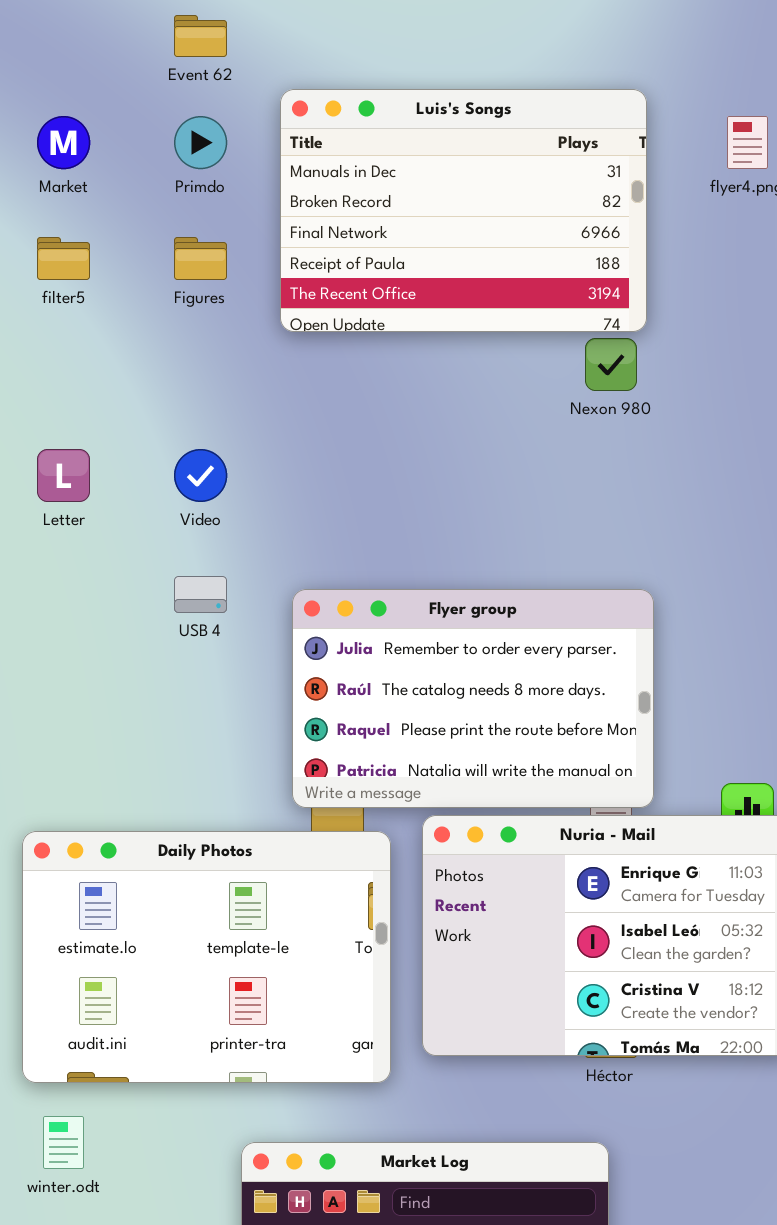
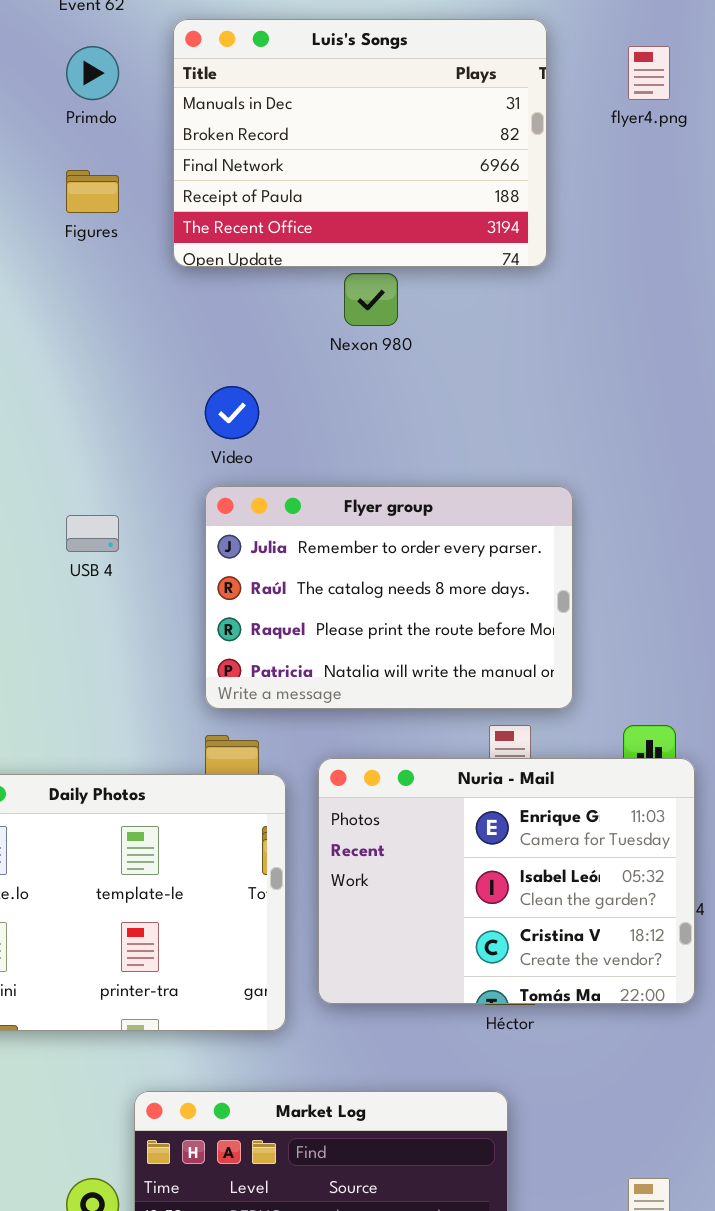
Nexon 980: [585,338,637,391] -> [344,273,398,326], moved
Video: [174,449,227,502] -> [205,386,259,439], moved
Flyer group: [292,589,654,808] -> [205,486,573,709], moved

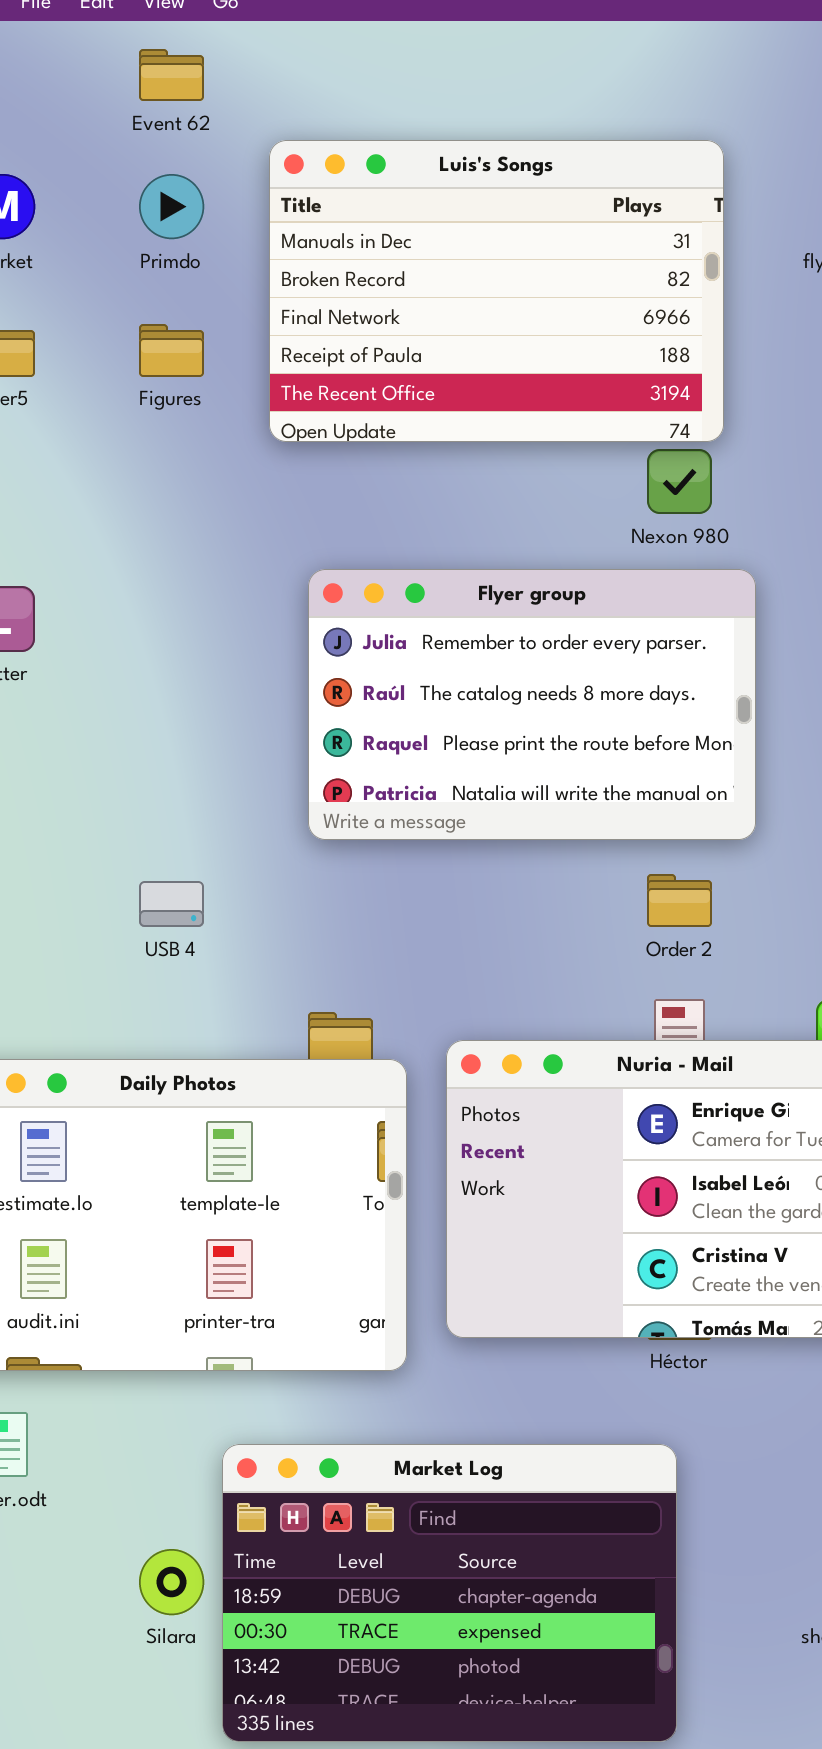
Nexon 980: [344,273,398,326] -> [647,449,712,514], moved
Flyer group: [205,486,573,709] -> [308,569,756,840], moved
USB 4: [66,515,119,552] -> [139,881,204,927], moved

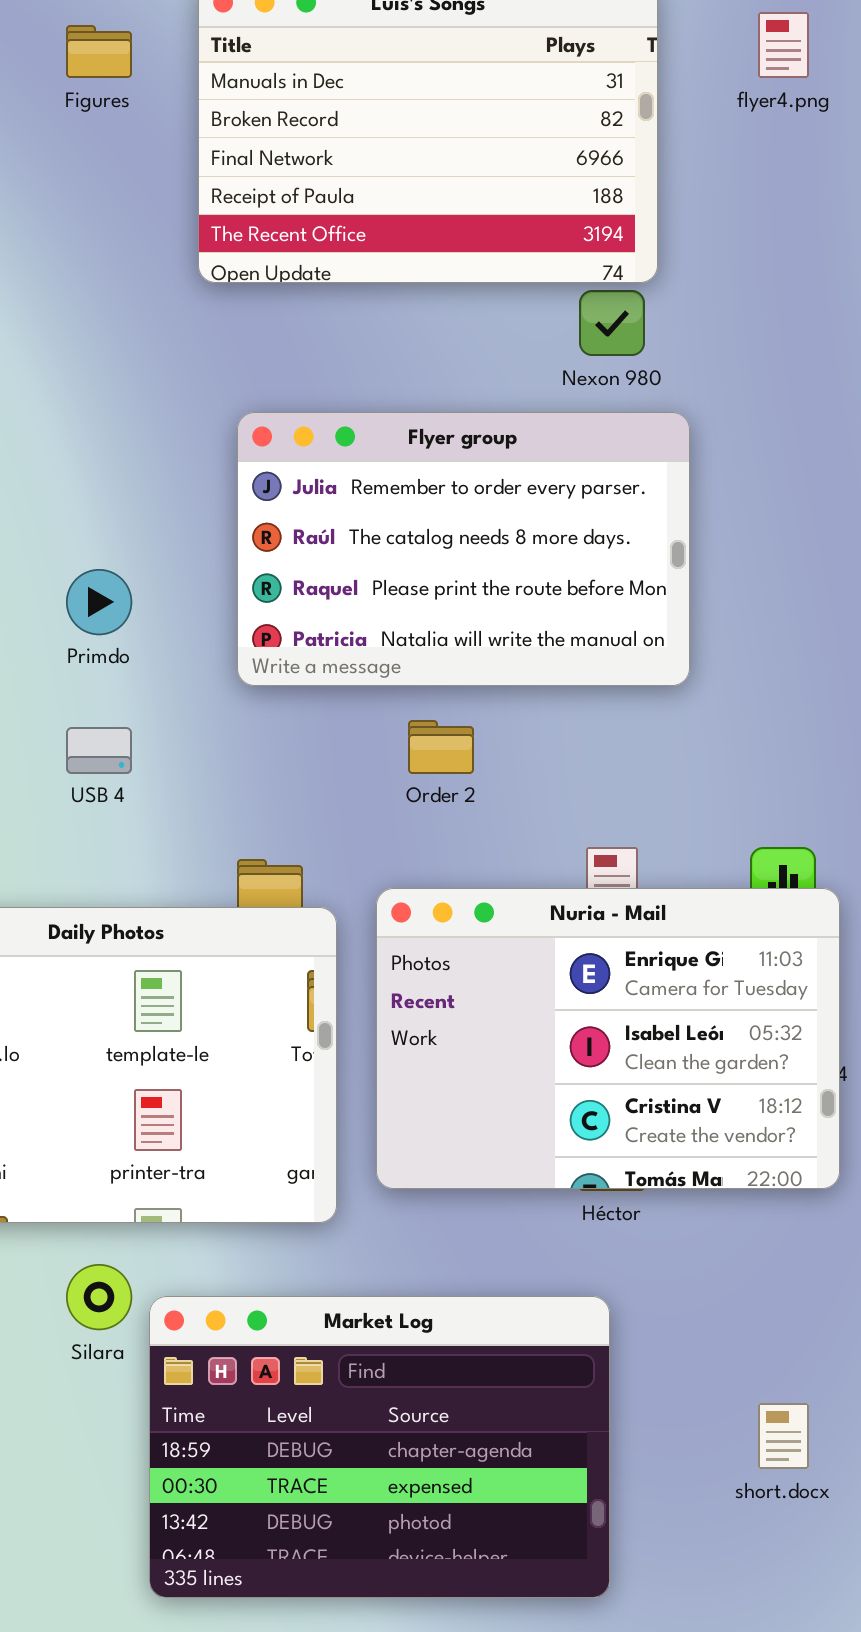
Primdo: [139,174,204,239] -> [66,569,132,635], moved
Figures: [139,324,204,377] -> [66,25,132,78], moved
Order 2: [647,874,712,927] -> [408,720,474,774], moved
Silara: [139,1549,204,1615] -> [66,1264,132,1330], moved

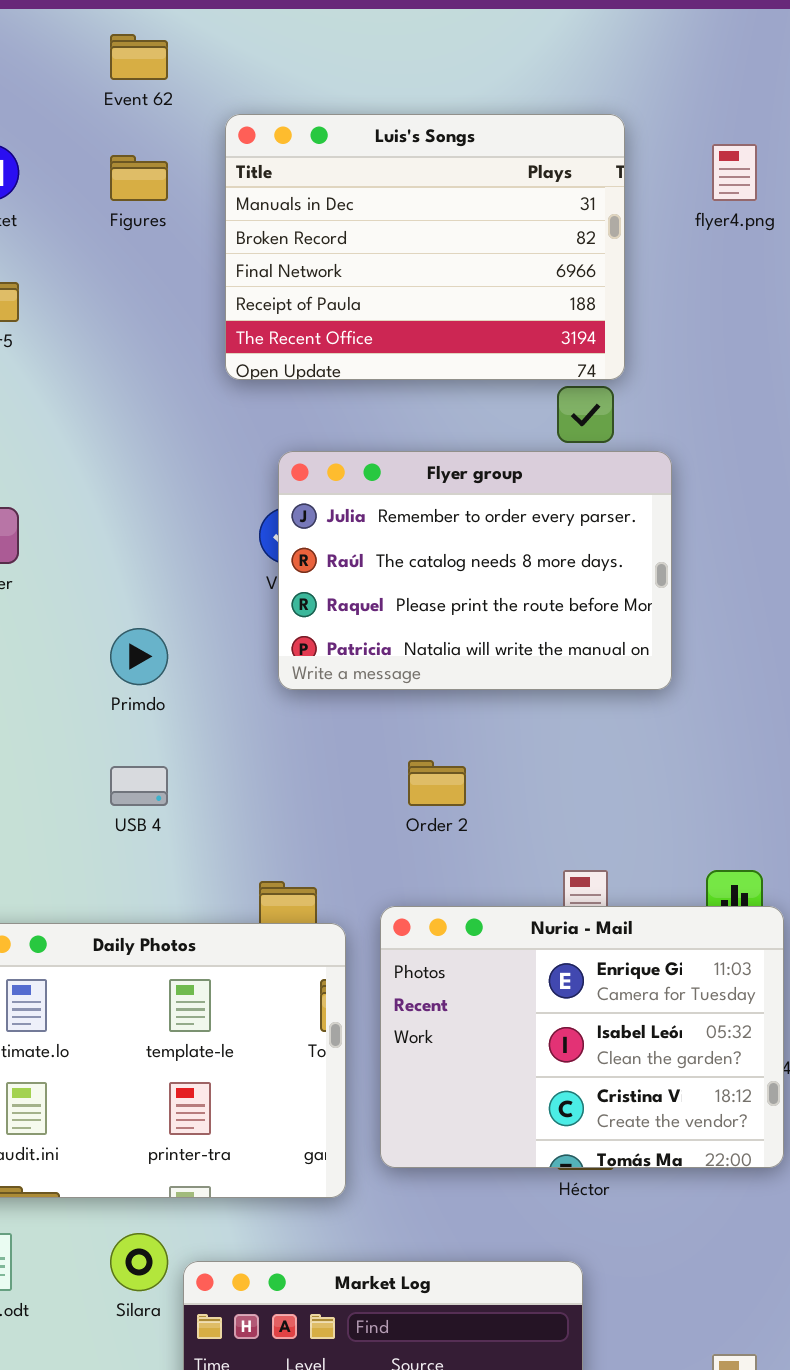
Flyer group: [237,412,690,686] -> [278,451,672,690], moved

